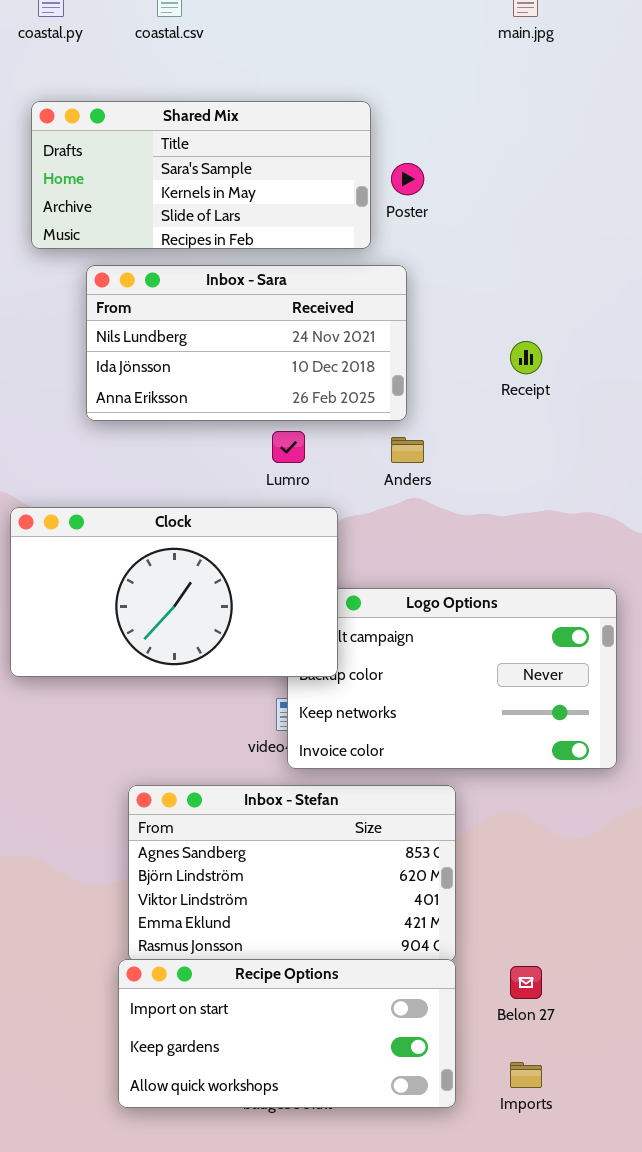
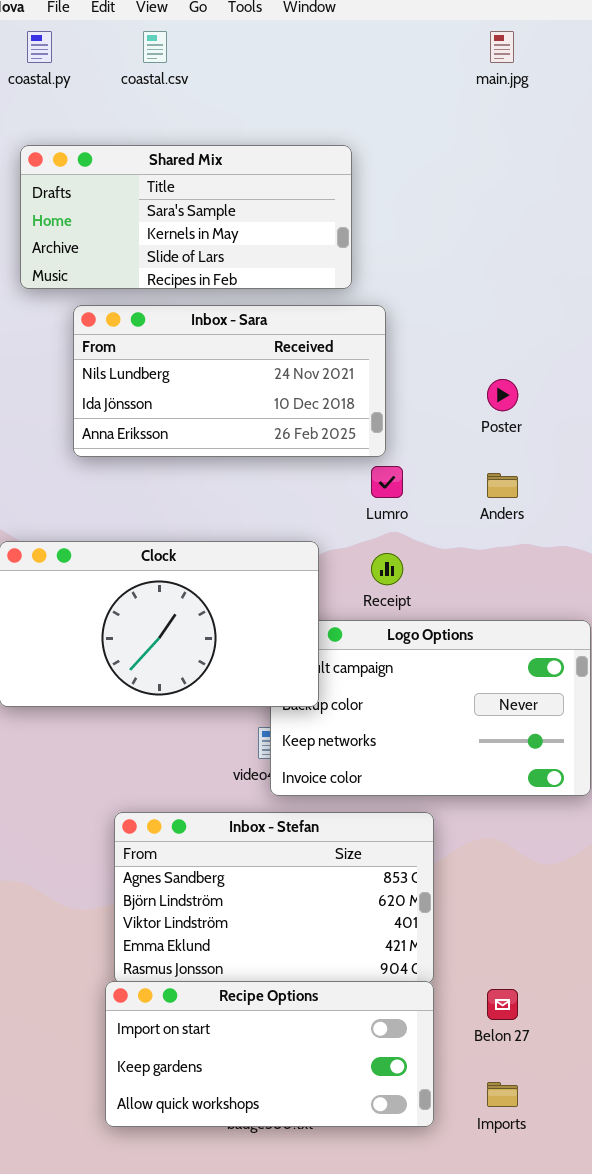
Poster: [391,163,424,195] -> [487,379,518,411], moved
Receipt: [510,341,542,374] -> [371,553,403,585], moved
Lumro: [272,431,305,463] -> [371,466,403,498], moved
Anders: [391,437,424,463] -> [487,473,518,498], moved

